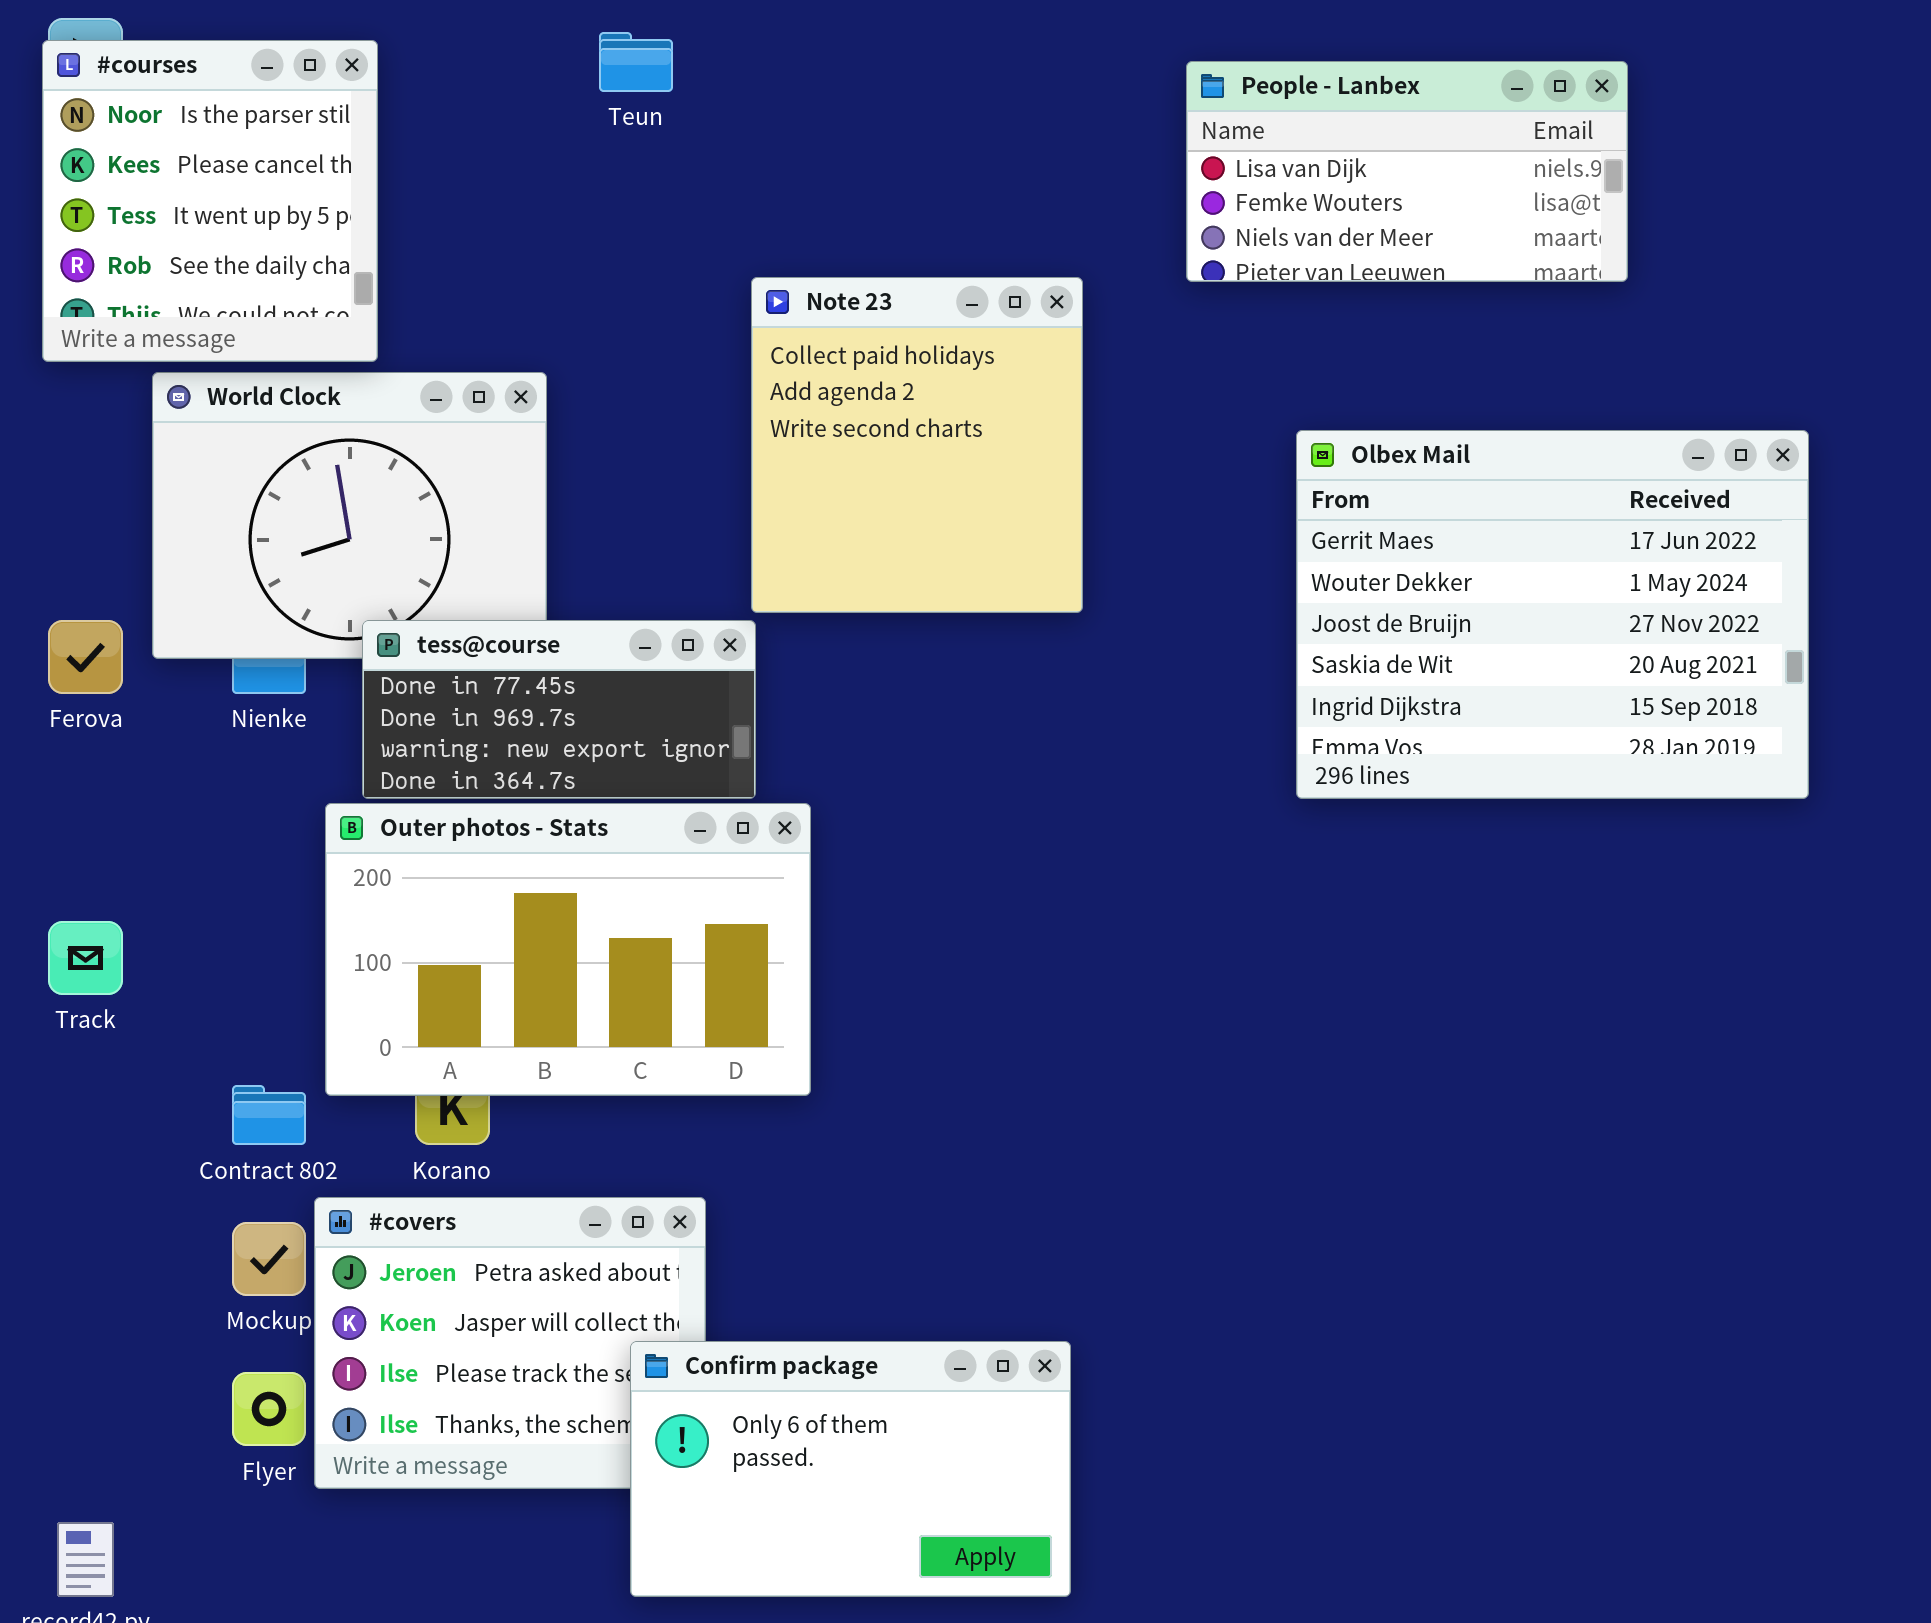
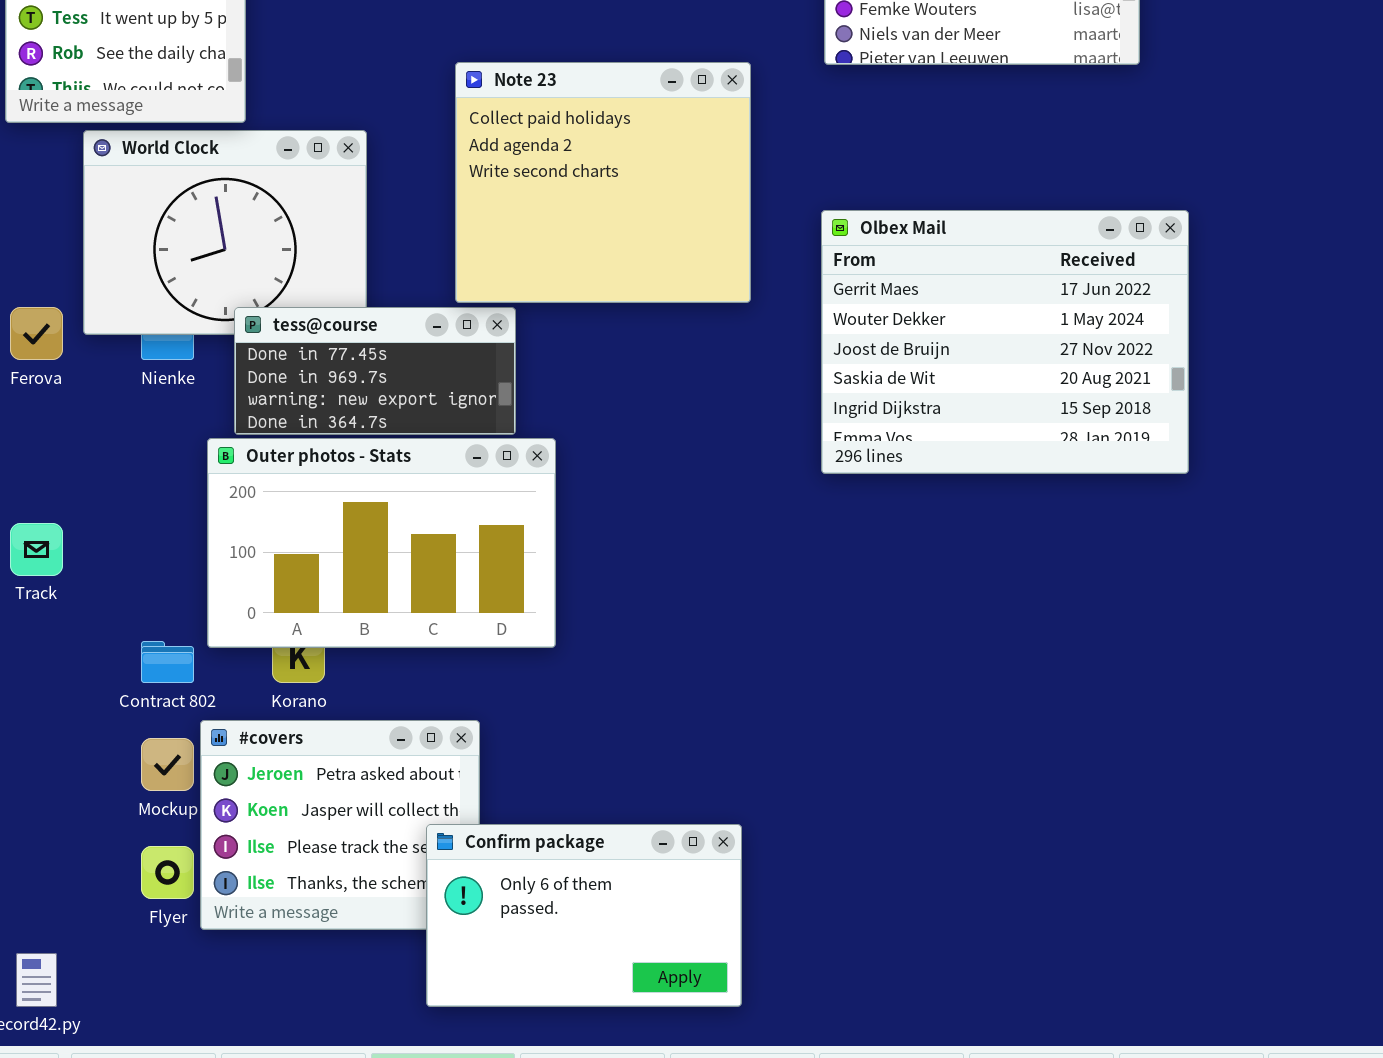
Note 23: [751,277,1083,613] -> [455,62,751,303], resized
Olbex Mail: [1296,430,1809,799] -> [821,210,1189,474], moved

